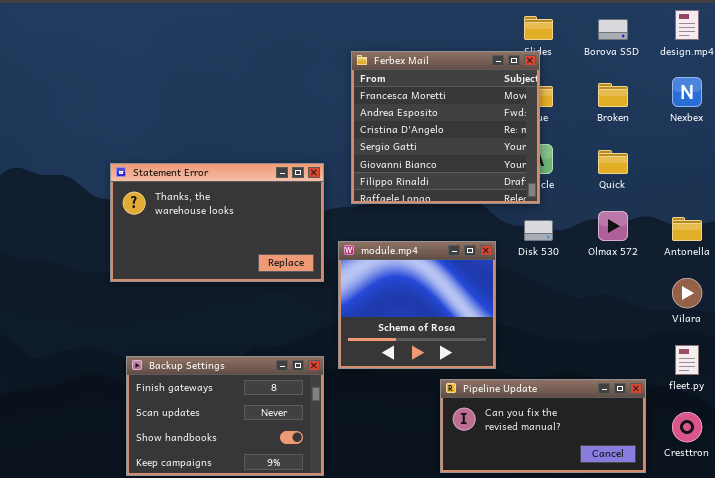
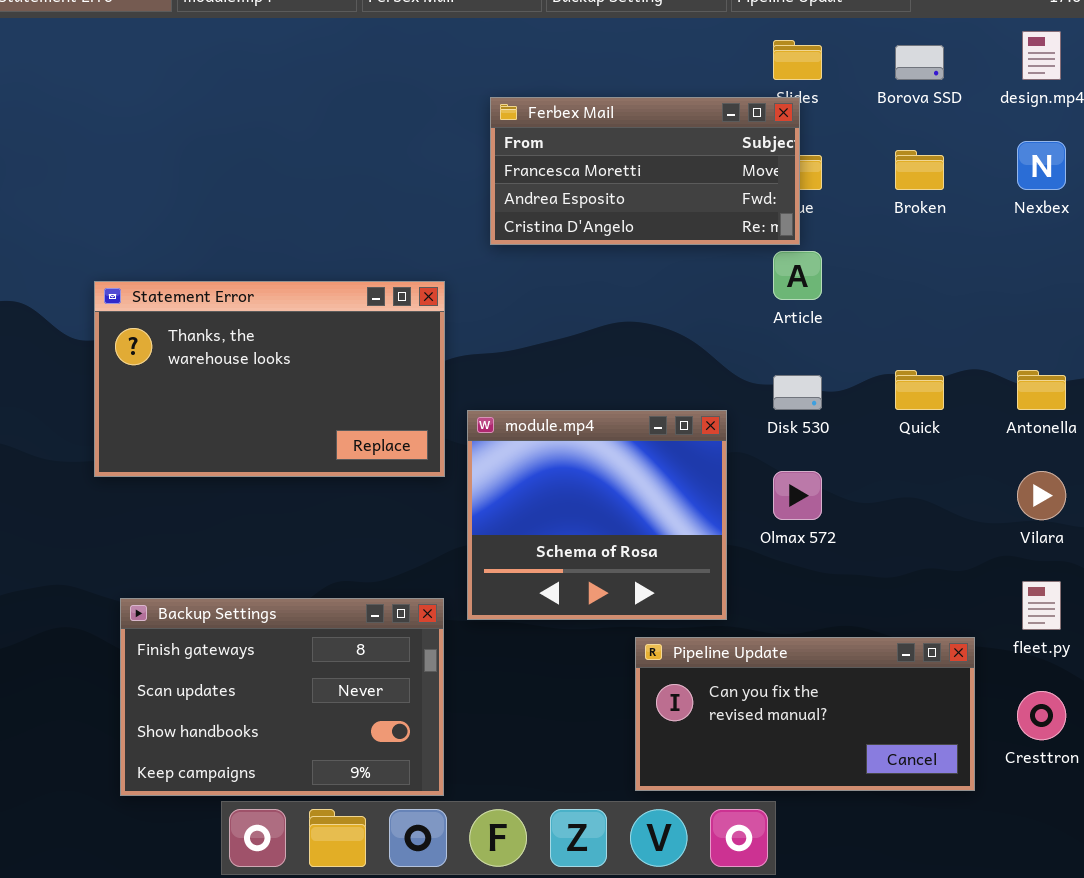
Ferbex Mail: [351,51,540,204] -> [490,97,800,245], resized
Quick: [598,150,628,174] -> [895,370,944,410], moved
Olmax 572: [598,211,628,241] -> [773,471,822,520], moved

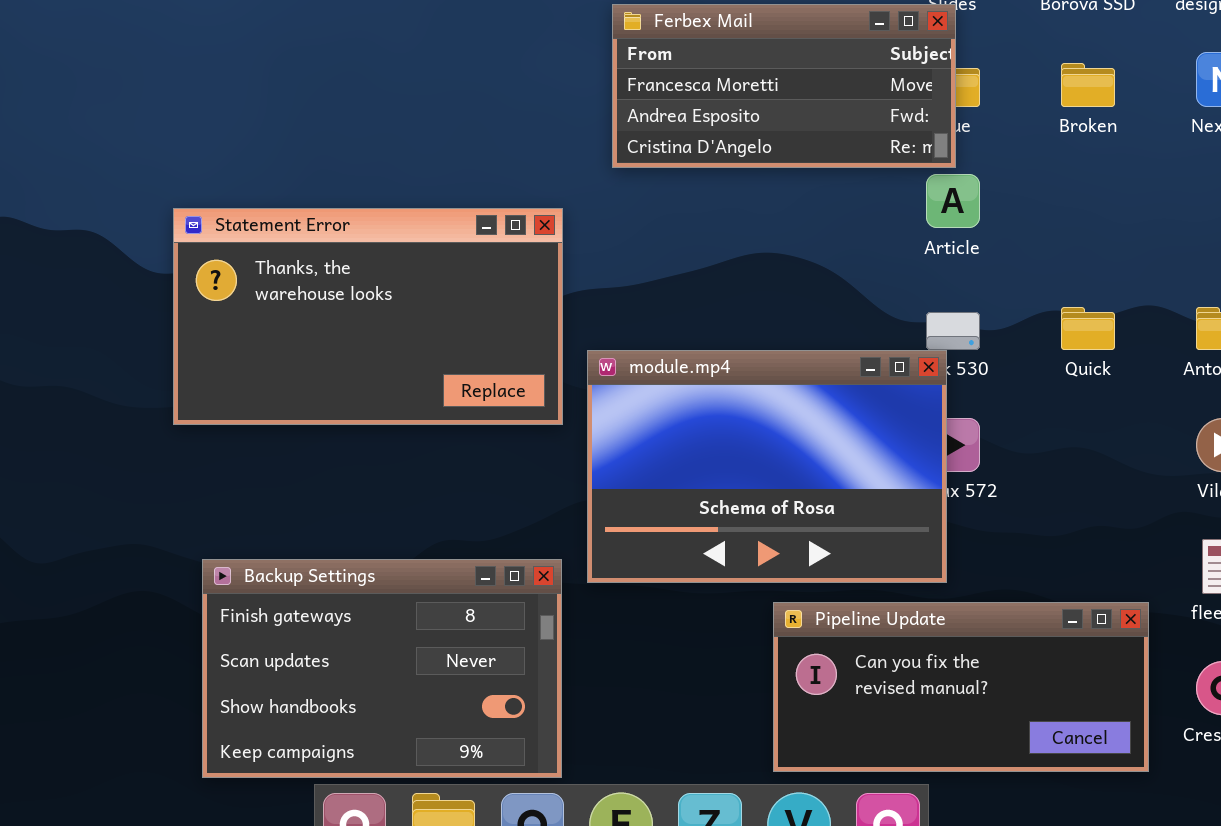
module.mp4: [467,410,727,620] -> [587,350,947,583], resized

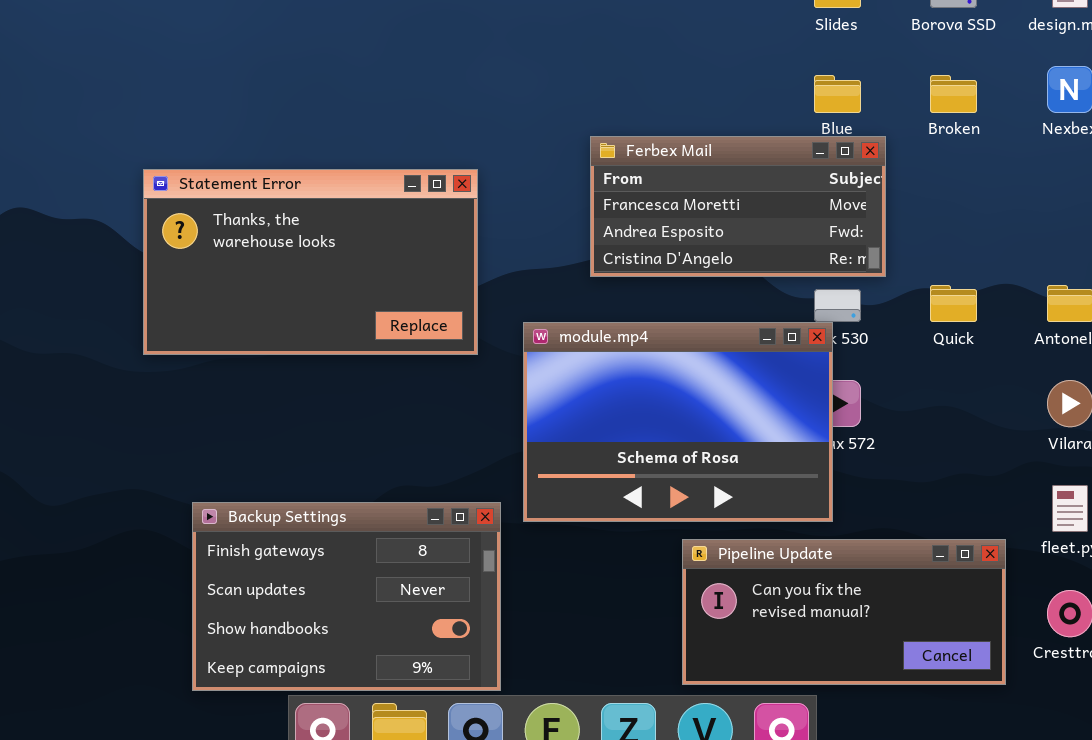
Ferbex Mail: [612,4,956,168] -> [590,136,886,277], moved
Statement Error: [173,208,563,425] -> [143,169,478,355], moved

